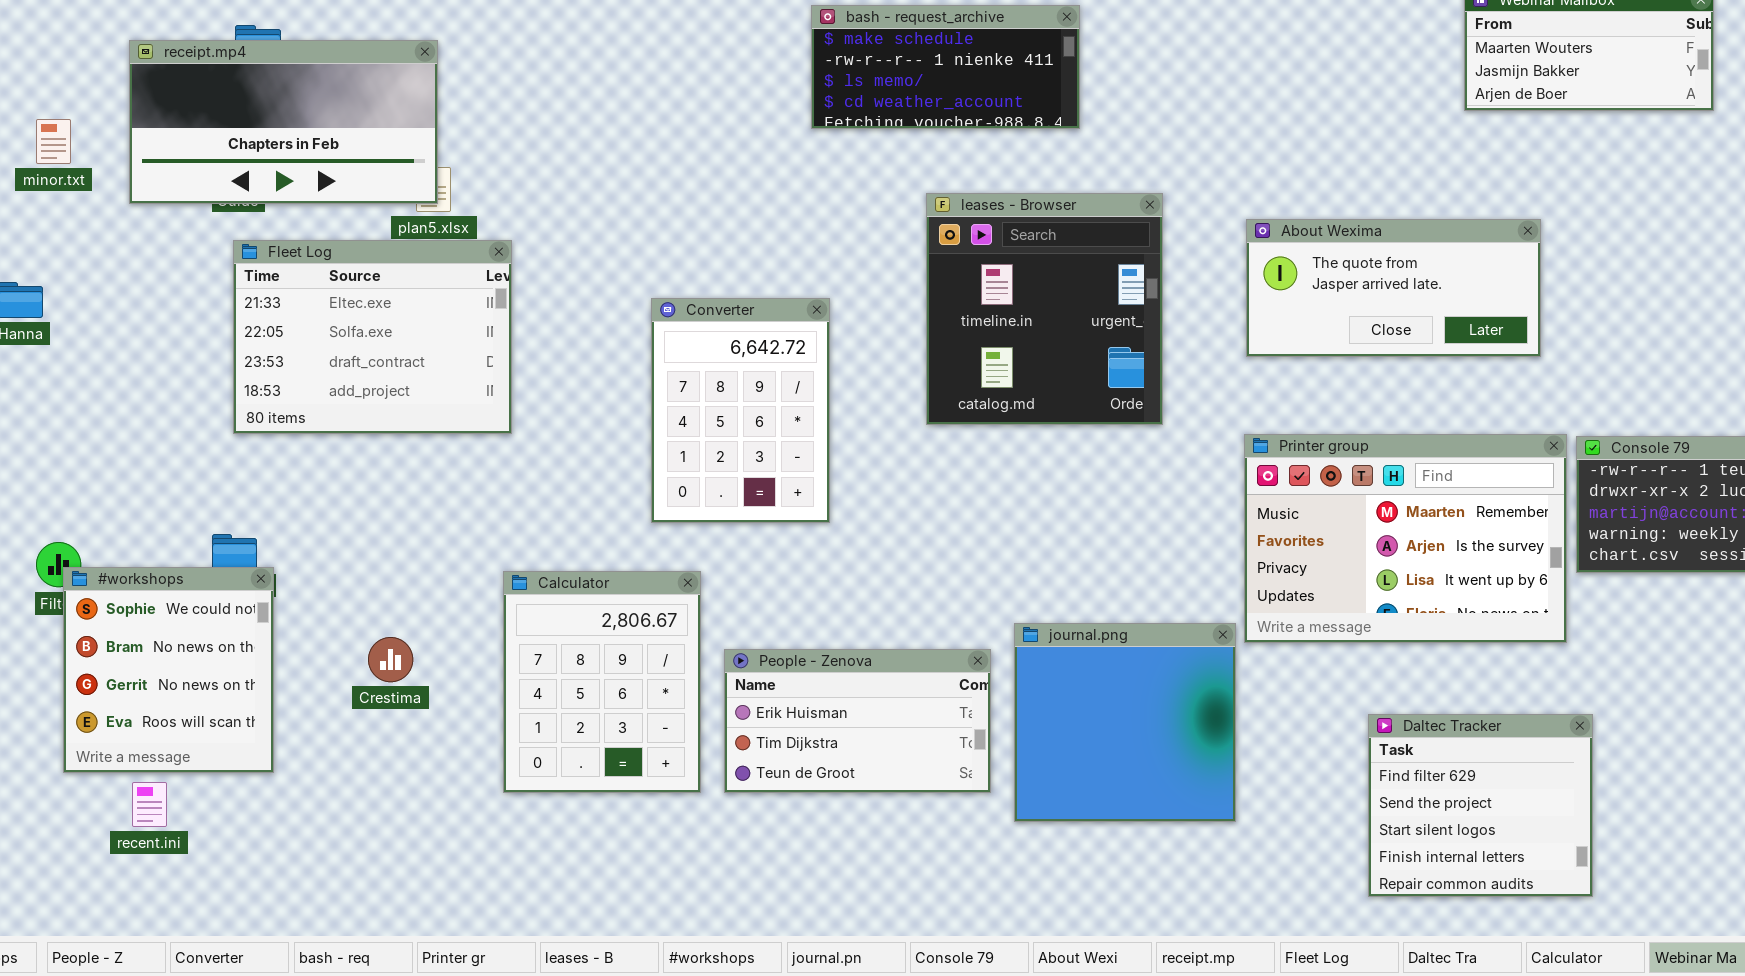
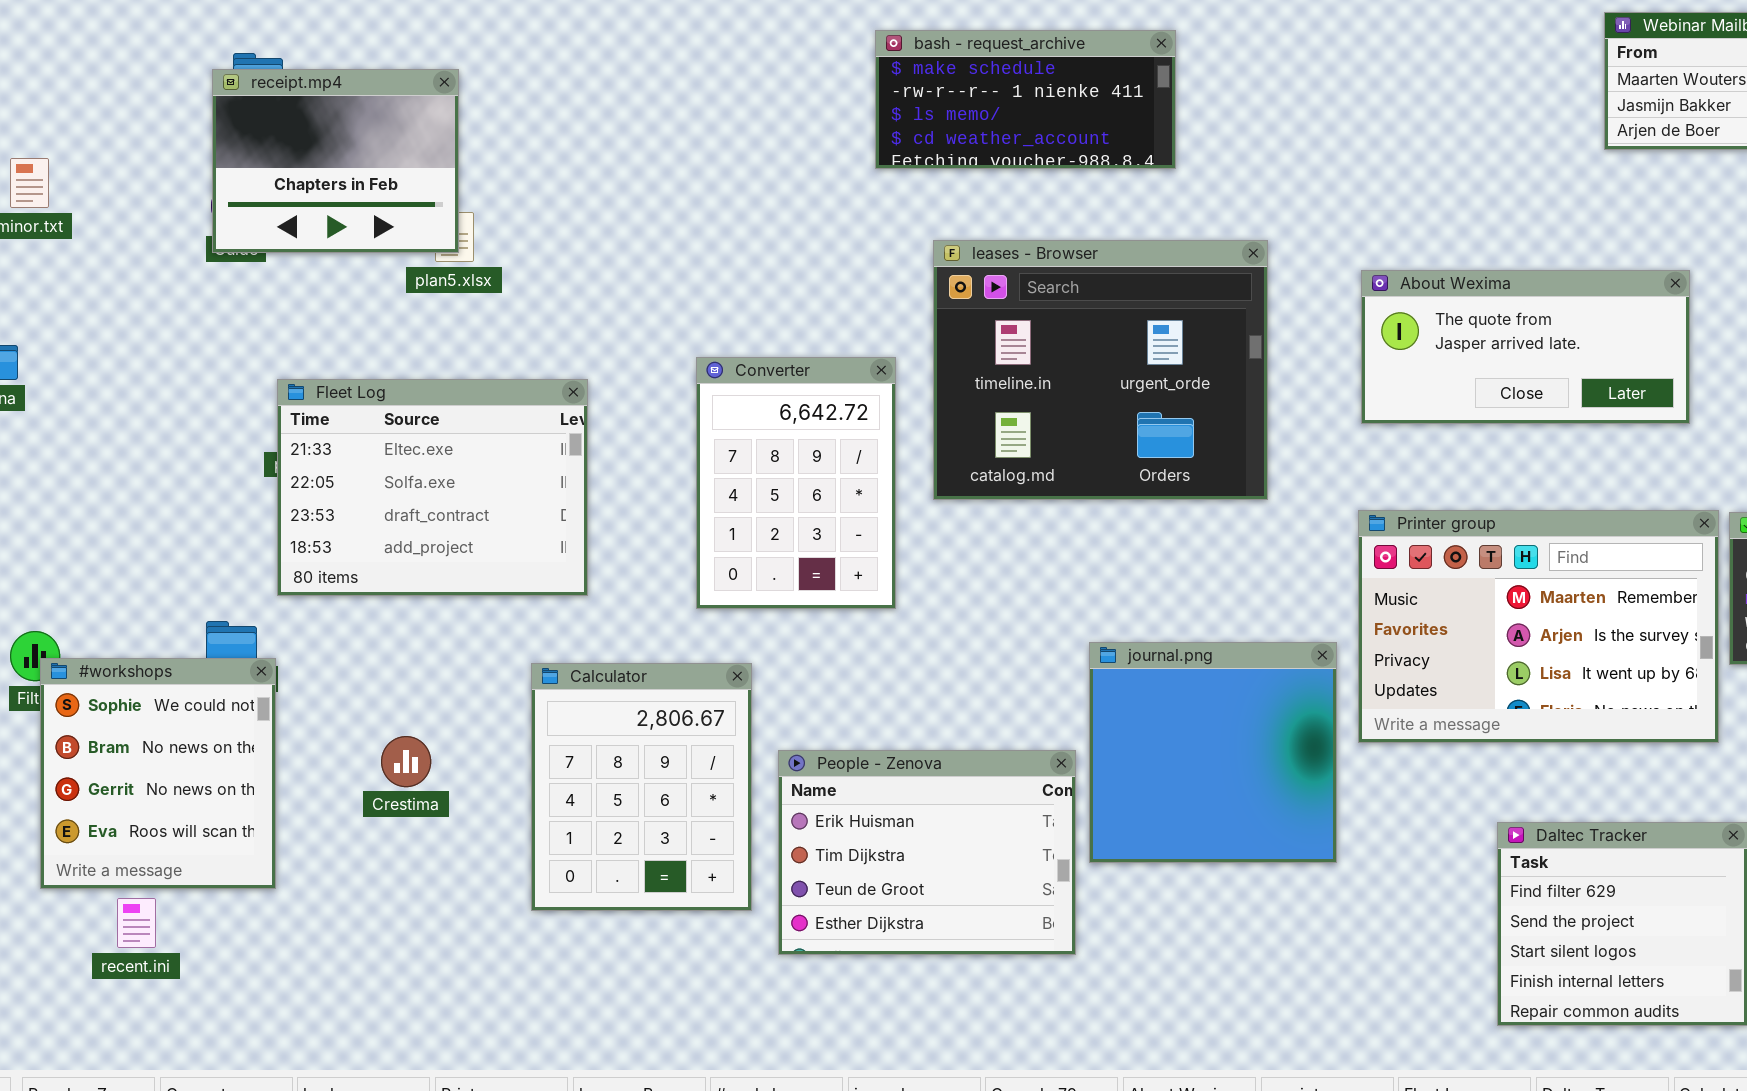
receipt.mp4: [129,40,438,204] -> [212,69,459,253], resized
leases - Browser: [926,193,1163,425] -> [933,240,1268,500], resized
Fleet Log: [233,240,512,434] -> [277,379,588,596], moved
journal.png: [1014,623,1236,822] -> [1089,642,1337,863], moved
People - Zenova: [724,649,991,793] -> [778,750,1076,955], resized

